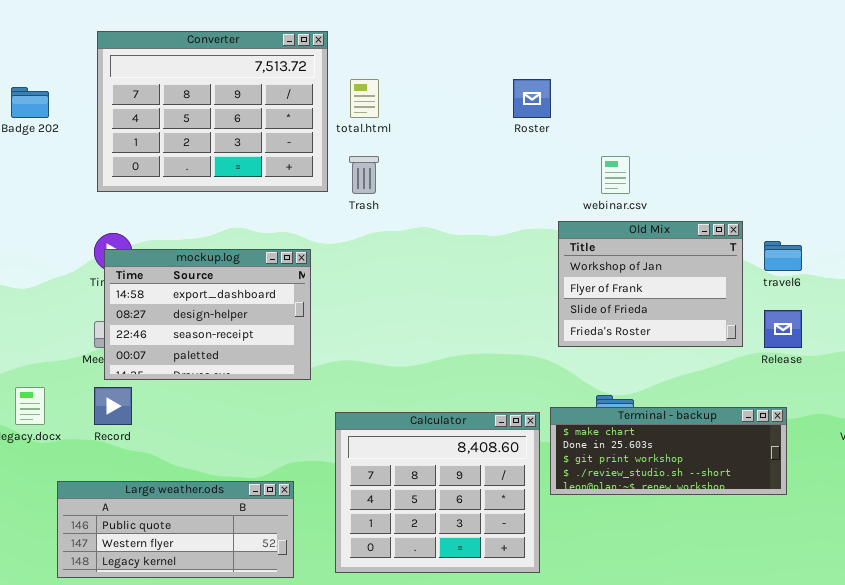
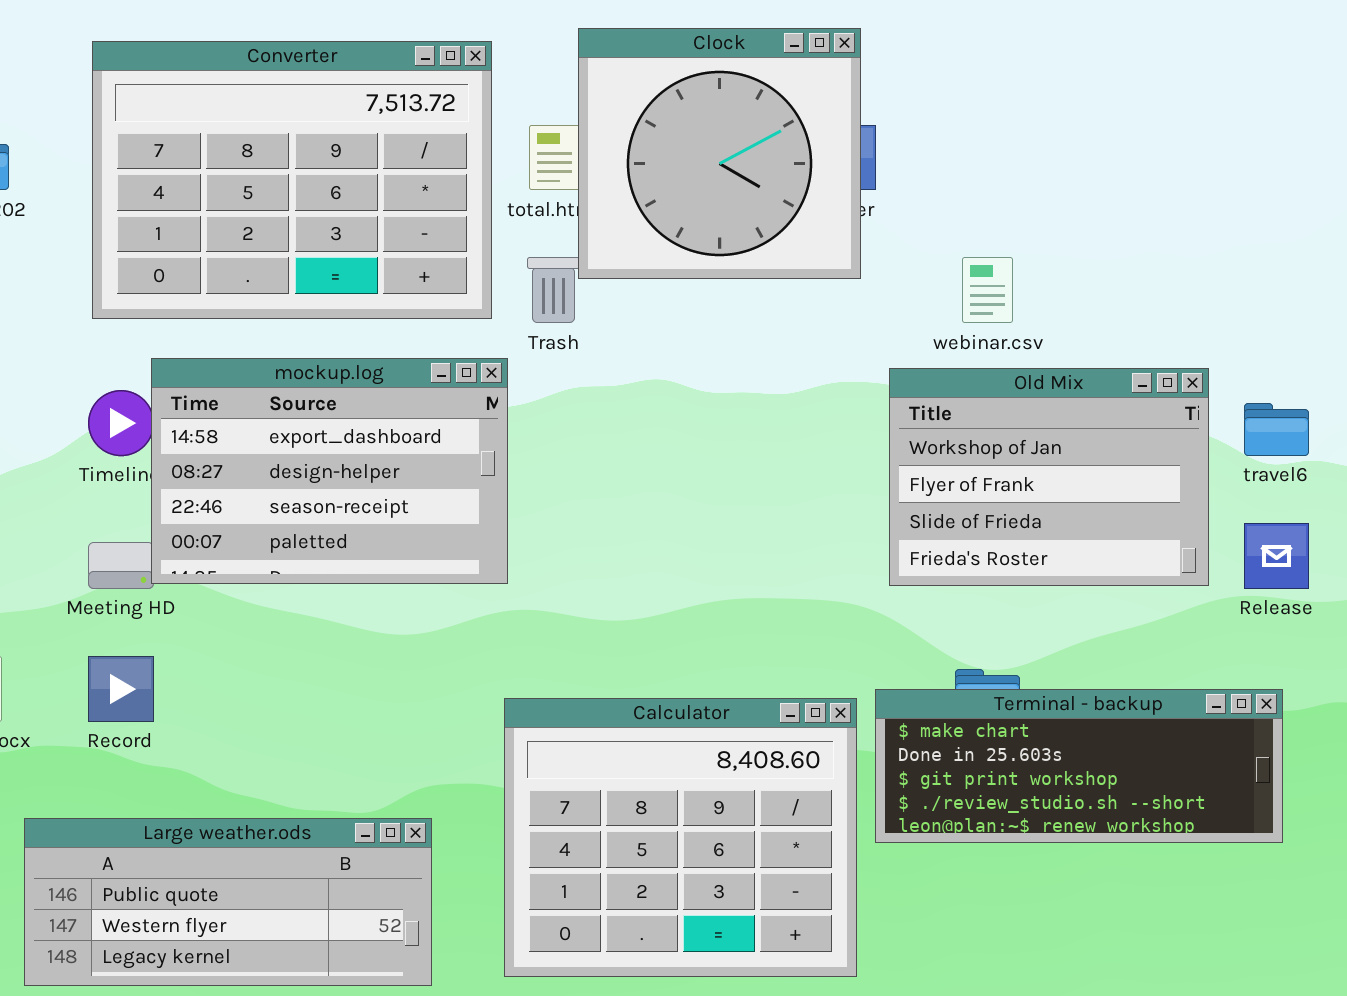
Clock: none -> [578,28,861,279], opened
mockup.log: [104,249,311,380] -> [151,358,508,584], moved

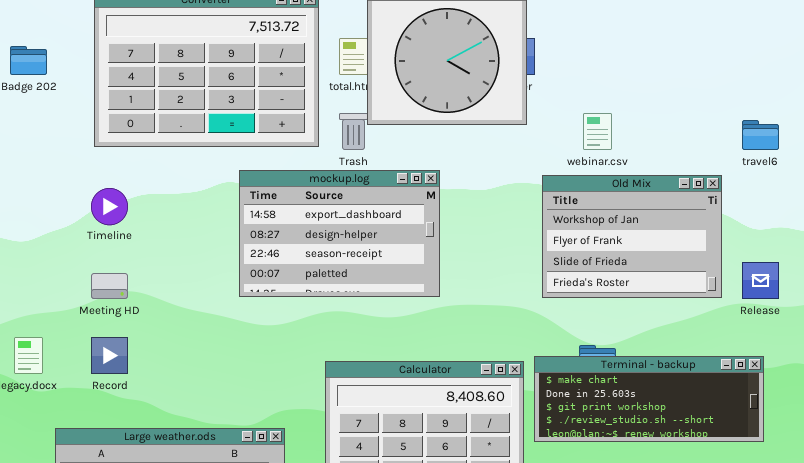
mockup.log: [151,358,508,584] -> [239,170,440,297], moved
travel6: [1244,403,1309,456] -> [742,120,779,150], moved

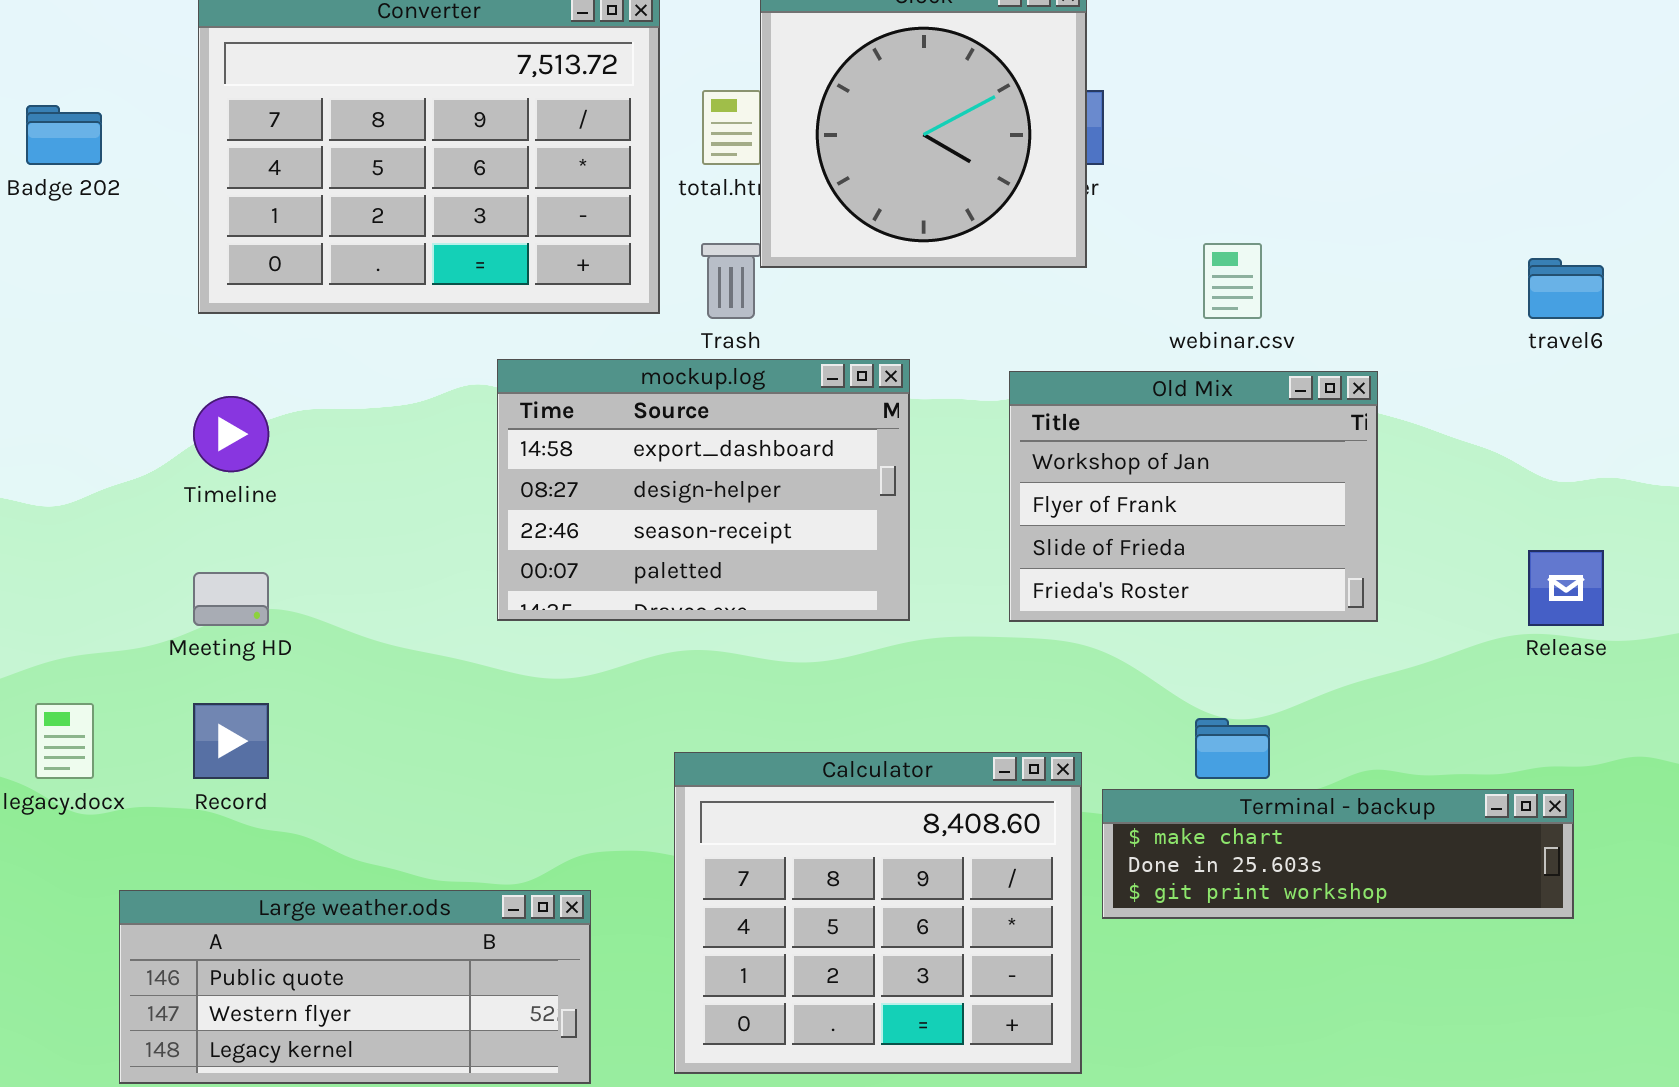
Old Mix: [542,175,722,298] -> [1009,371,1378,622], moved
Terminal - backup: [534,356,764,442] -> [1102,789,1574,919], resized

